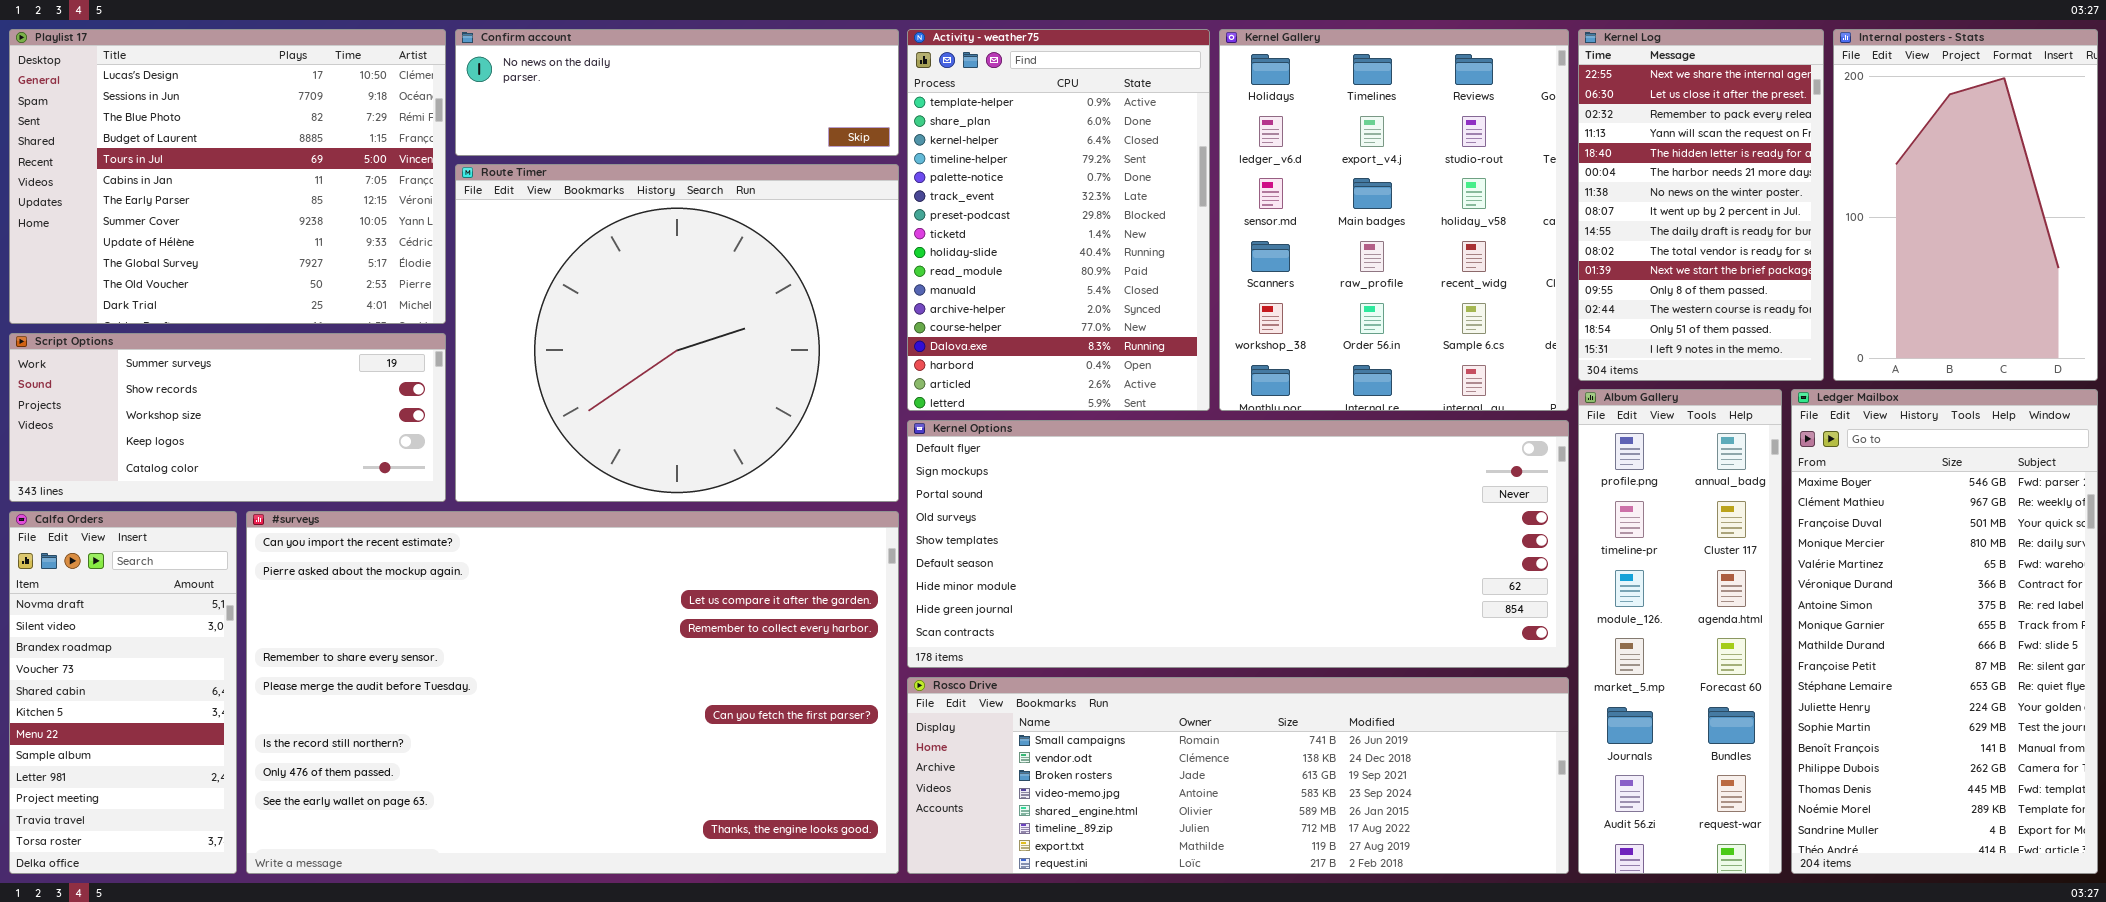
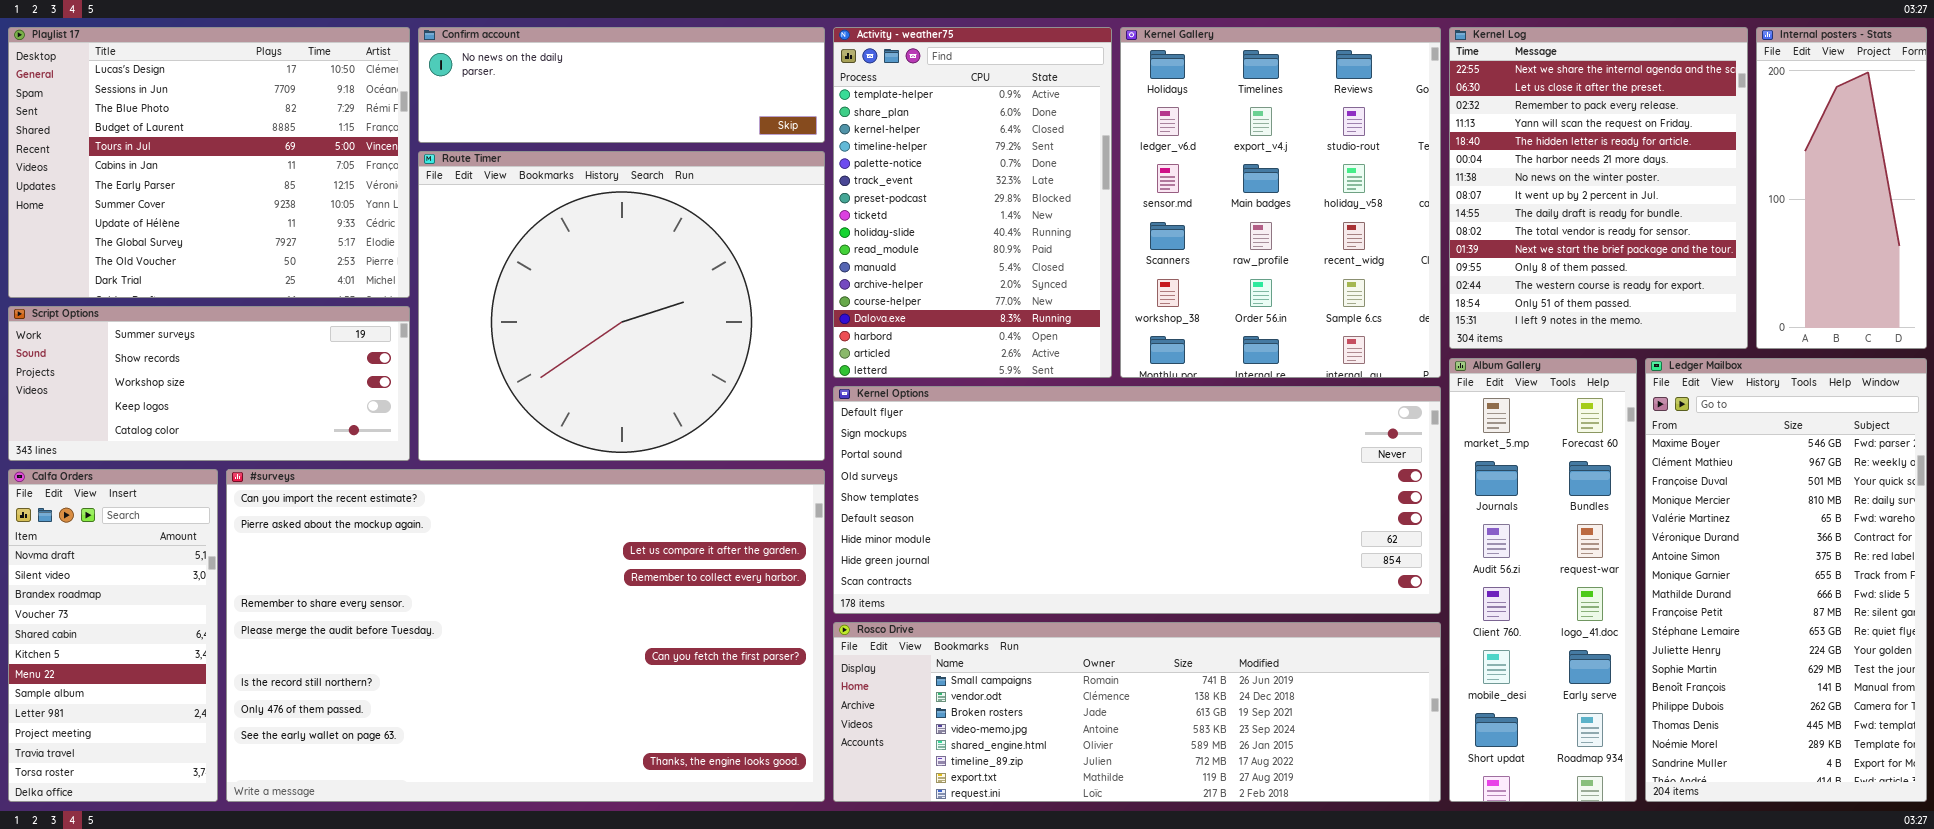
Kernel Log: [1578,29,1824,381] -> [1449,27,1748,349], resized
Internal posters - Stats: [1833,29,2098,381] -> [1756,27,1927,349], resized
Album Gallery: [1578,389,1782,874] -> [1449,358,1637,802], scrolled down 3 rows

